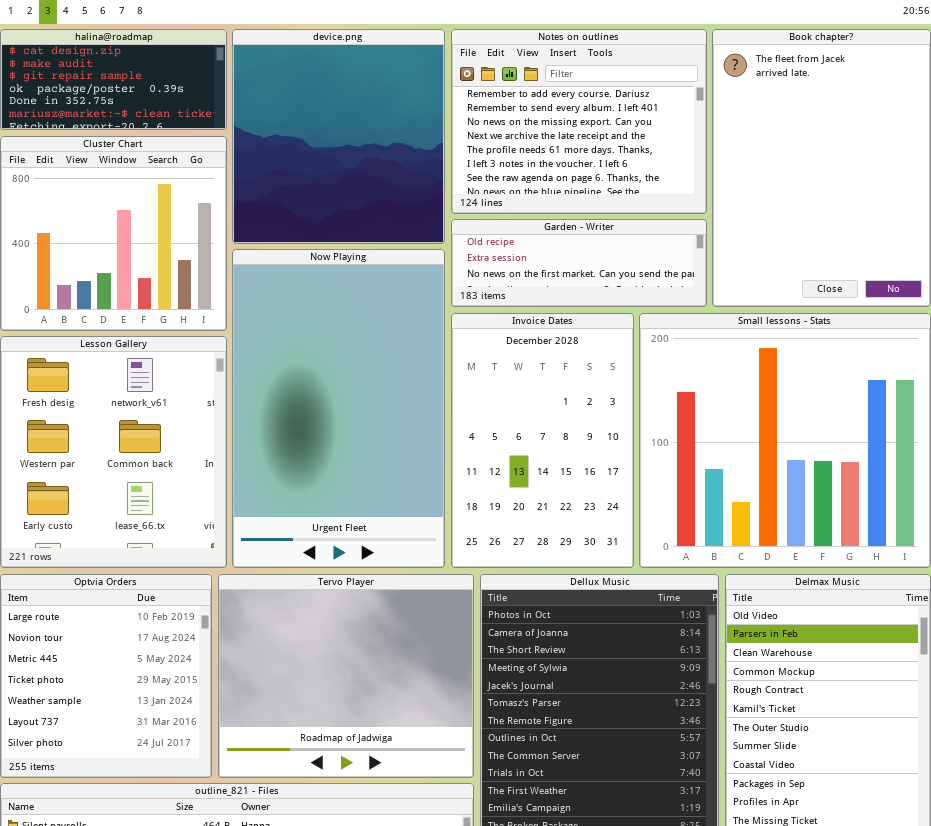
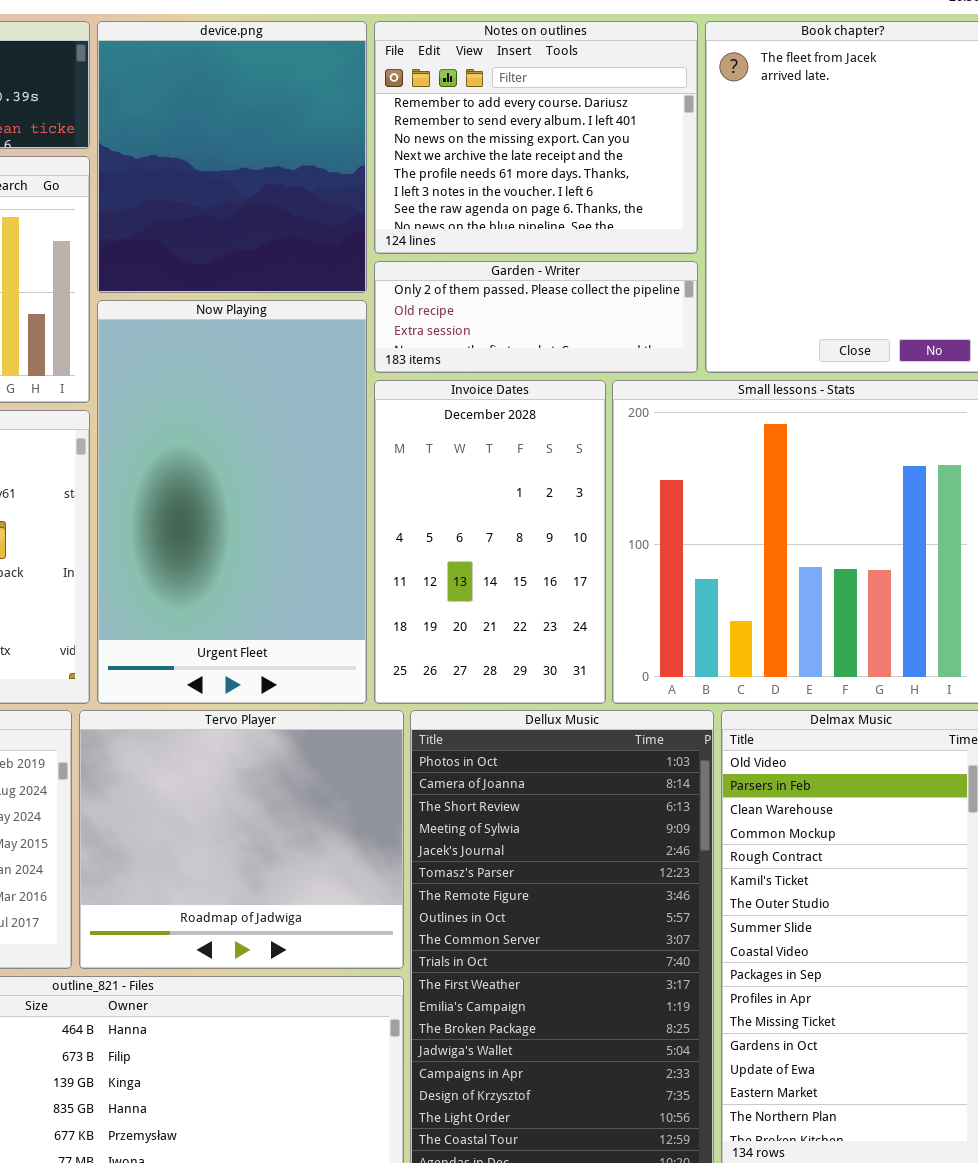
Garden - Writer: [451,219,707,307] -> [374,261,698,373], scrolled up 1 row

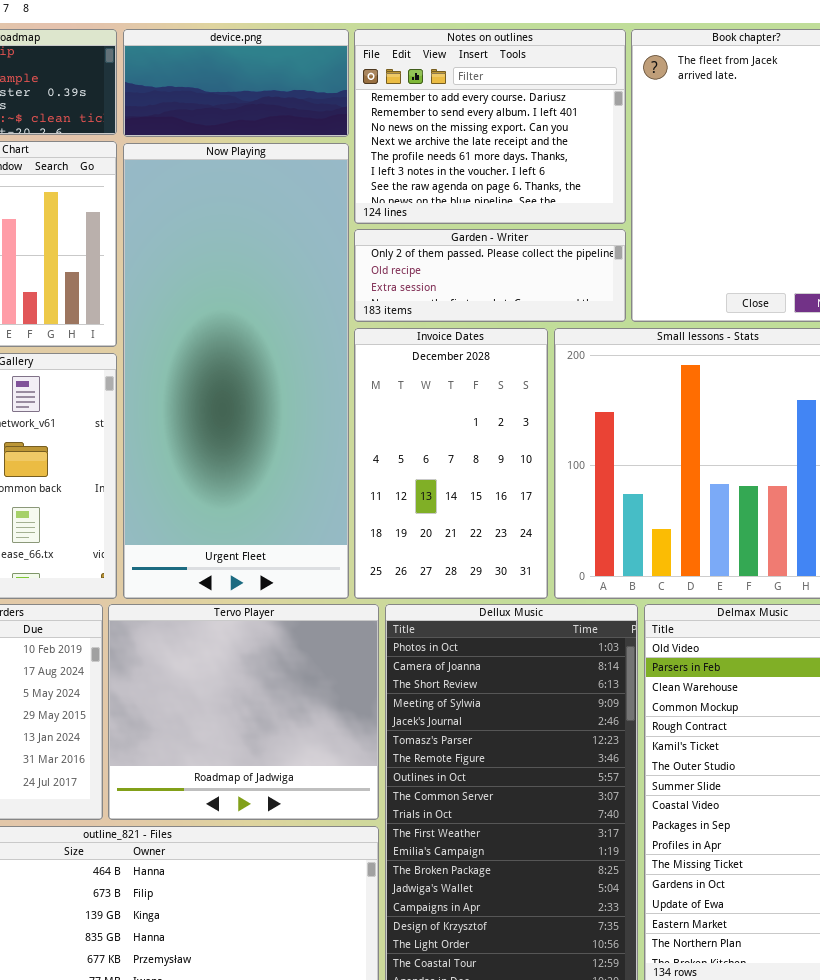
device.png: [97,21,367,293] -> [123,29,349,137], resized
Now Playing: [97,300,367,704] -> [123,143,349,599], resized

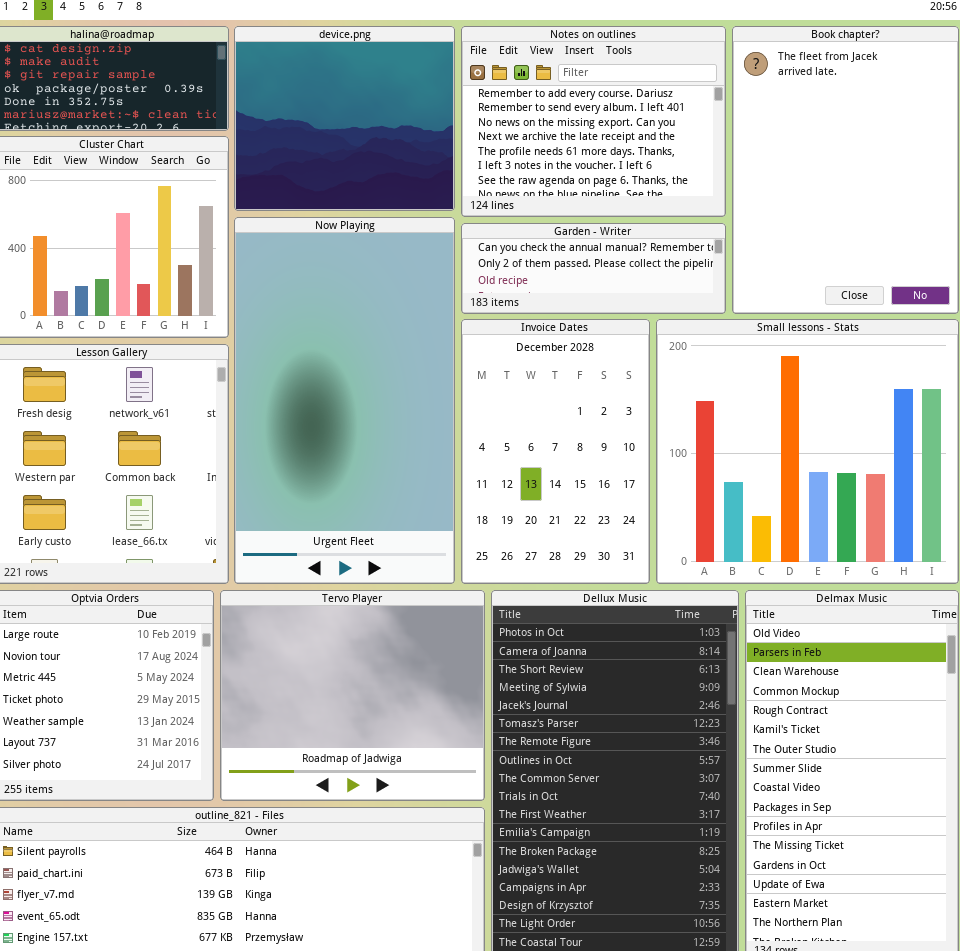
device.png: [123,29,349,137] -> [234,26,455,211], resized
Now Playing: [123,143,349,599] -> [234,217,455,584], resized
Garden - Writer: [354,229,626,322] -> [461,223,726,314], scrolled up 1 row

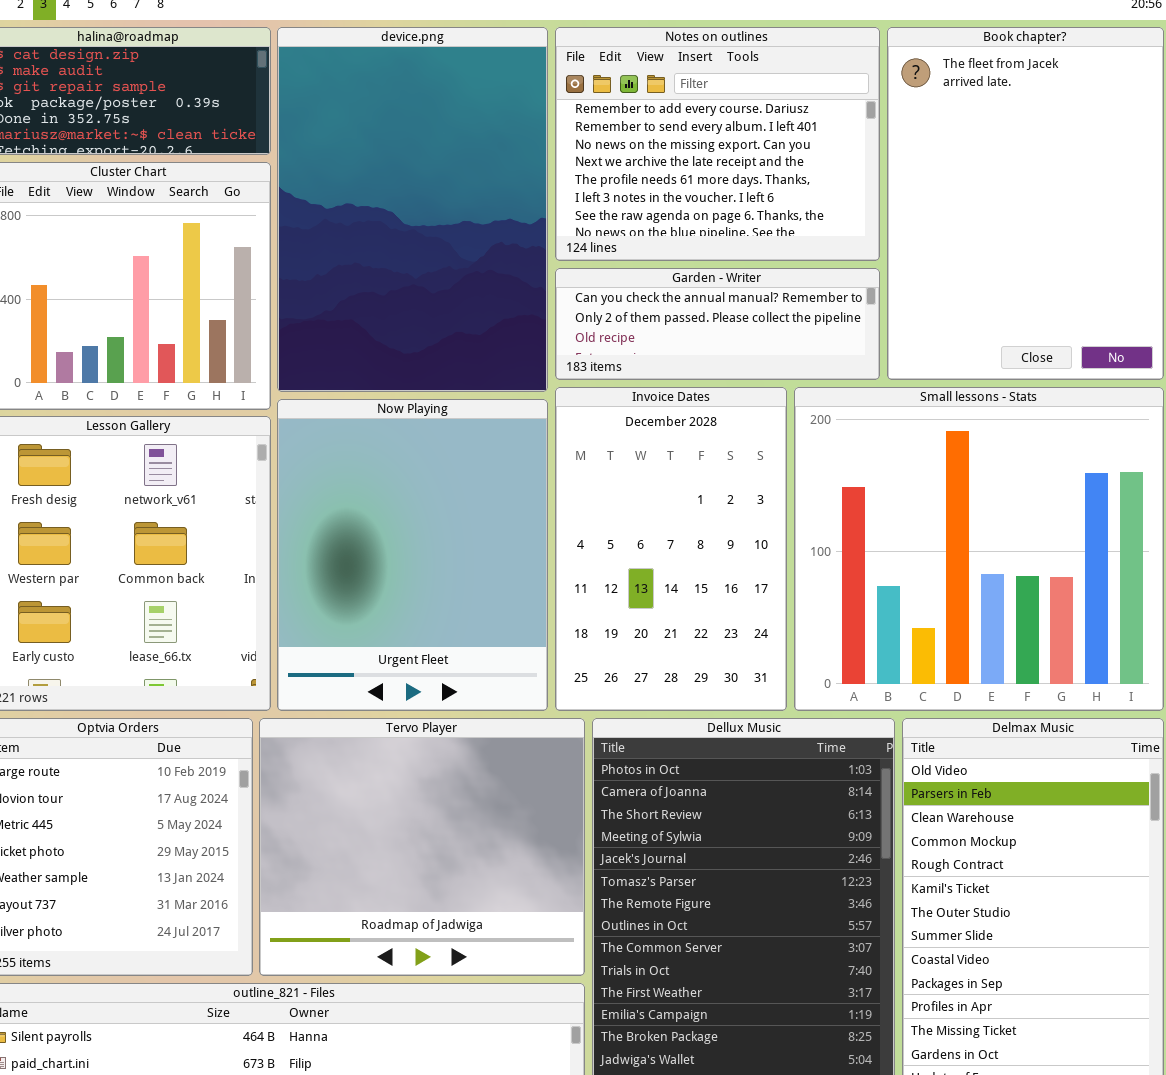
device.png: [234,26,455,211] -> [277,27,548,392], resized
Now Playing: [234,217,455,584] -> [277,399,548,711], resized

